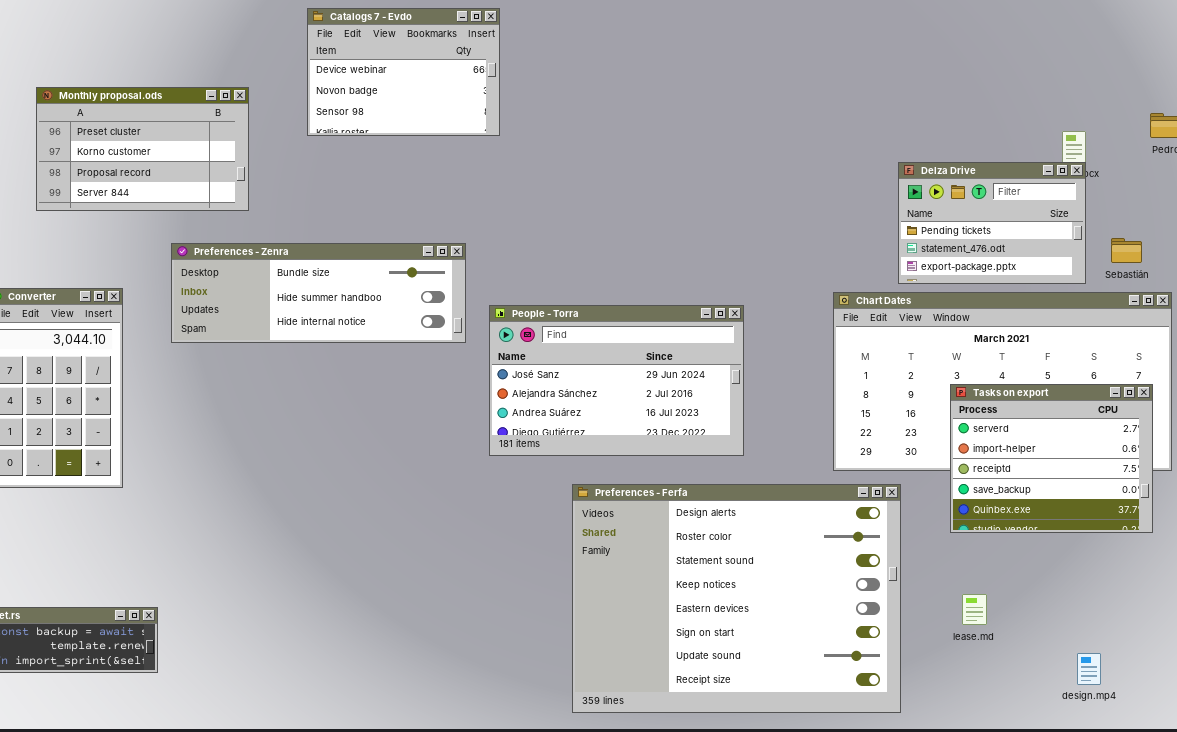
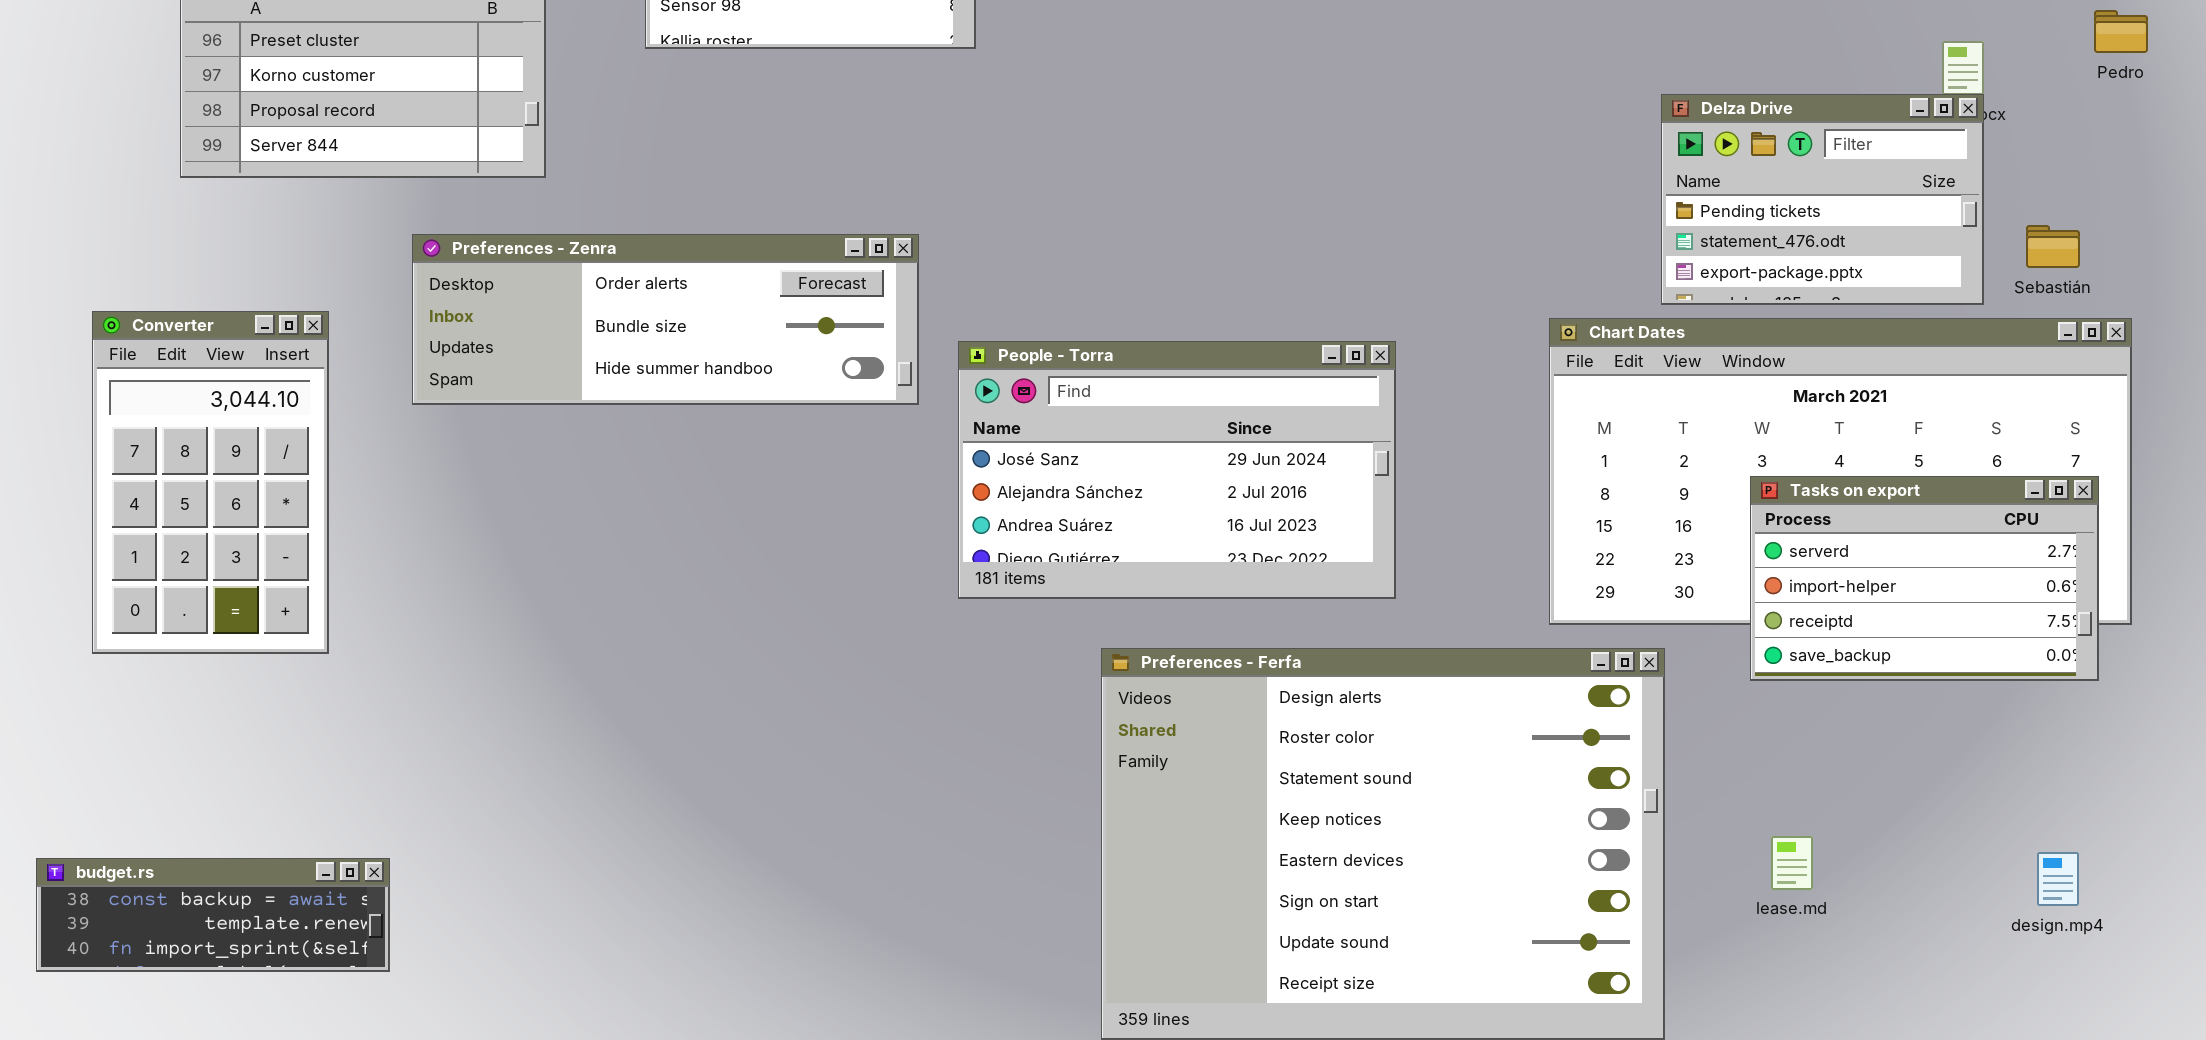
Preferences - Zenra: [171,243,466,343] -> [412,234,919,405], scrolled up 1 row
Tasks on export: [950,384,1153,533] -> [1750,476,2099,681], resized
design.mp4: [1077,653,1101,685] -> [2037,852,2079,906], moved

